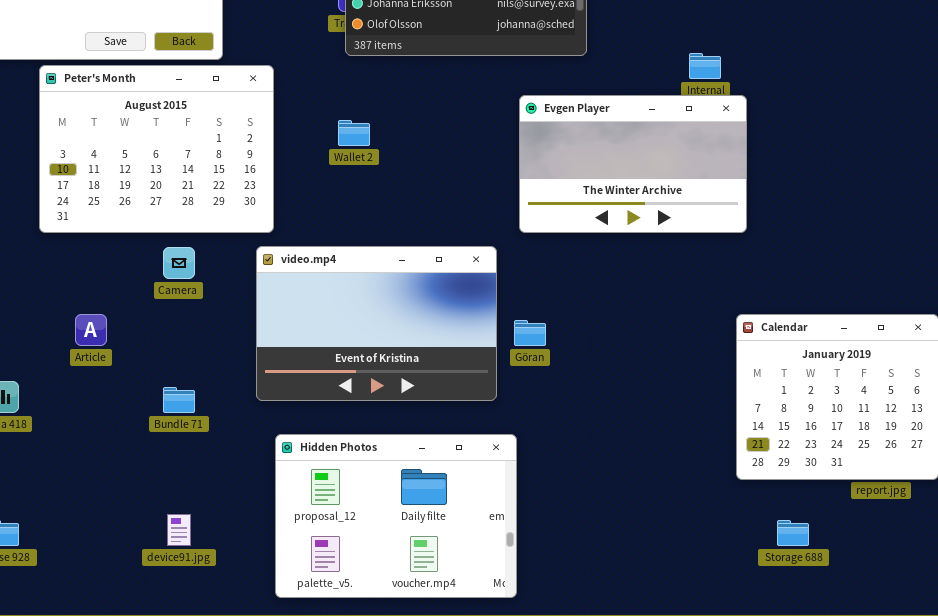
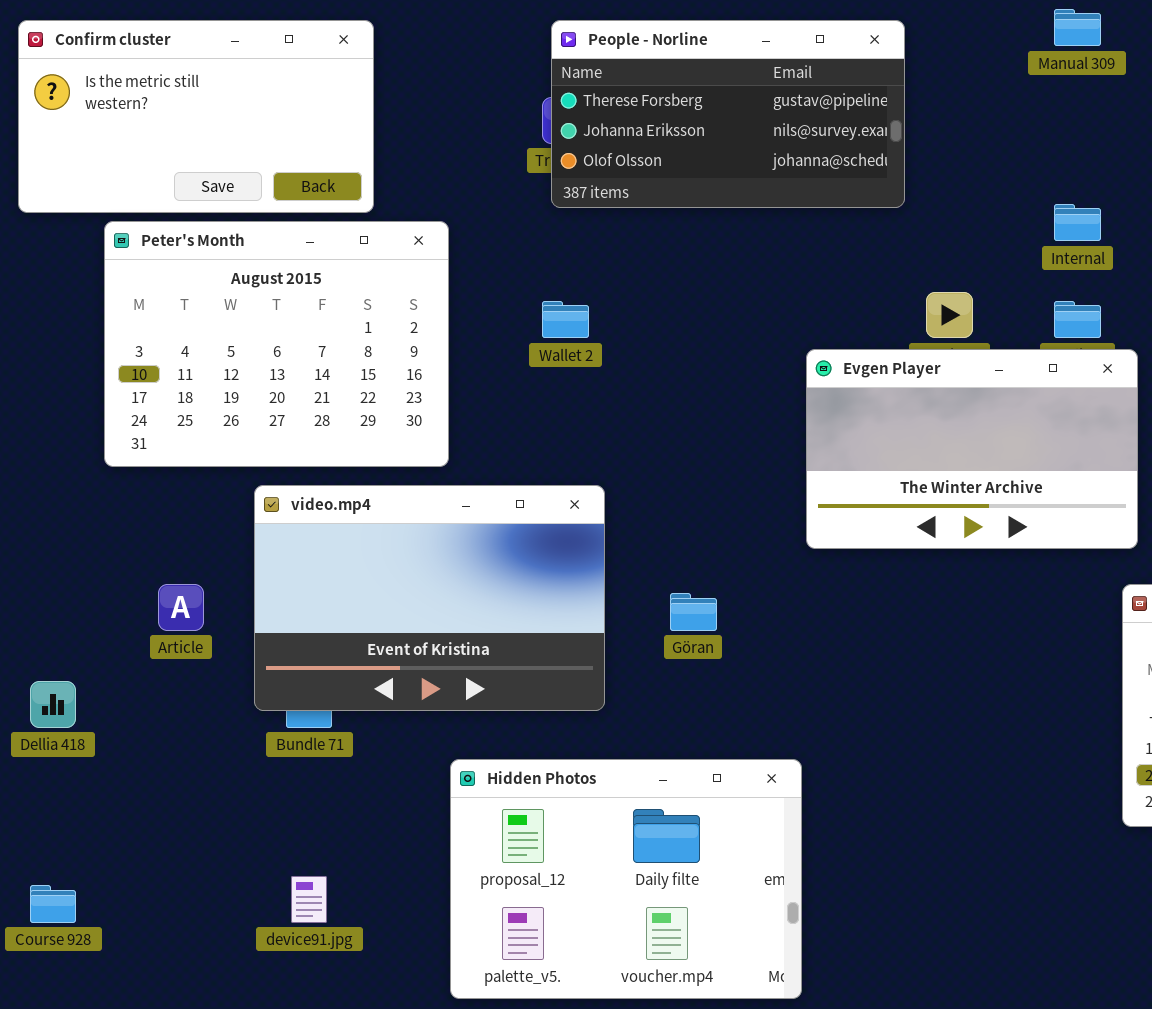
Evgen Player: [519,95,747,233] -> [806,349,1138,549], moved
video.mp4: [256,246,497,401] -> [254,485,605,711], moved
Göran: [514,320,546,346] -> [670,593,717,631], moved

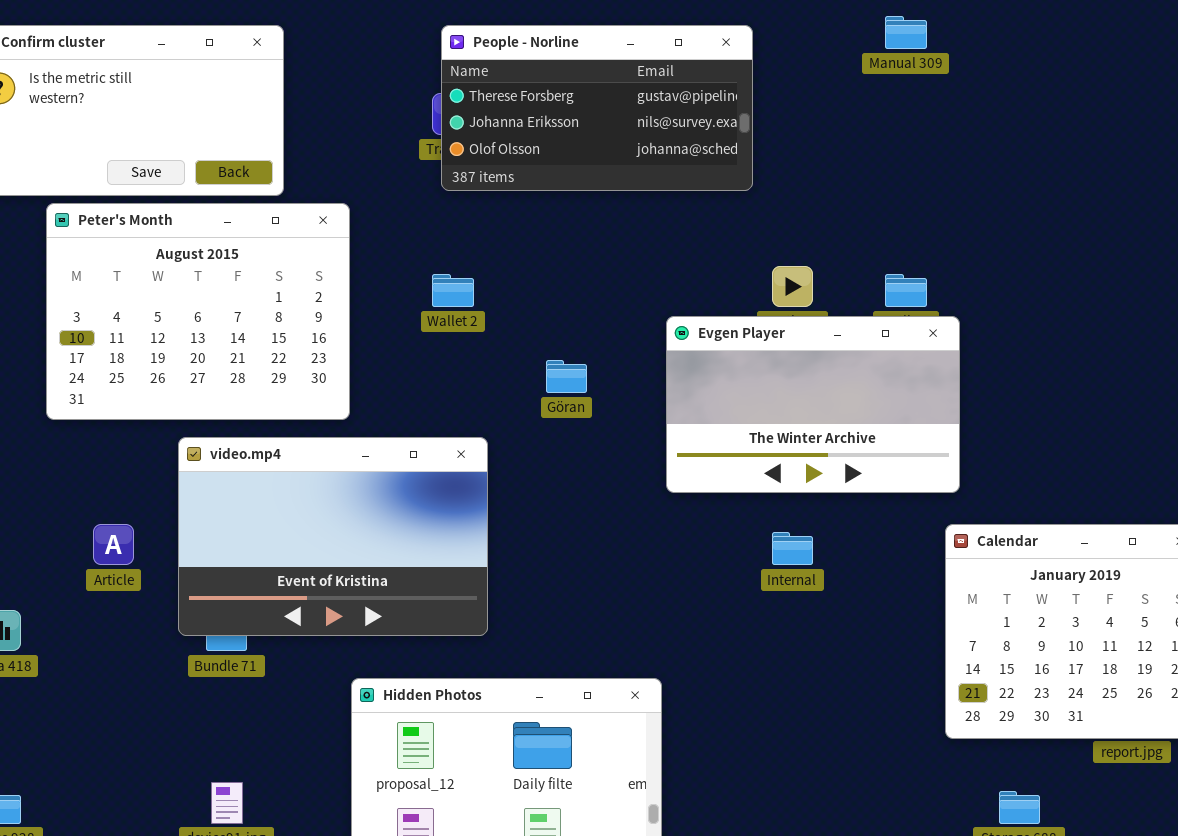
Internal: [1054,204,1101,241] -> [772,532,813,565], moved
Göran: [670,593,717,631] -> [546,360,587,393], moved

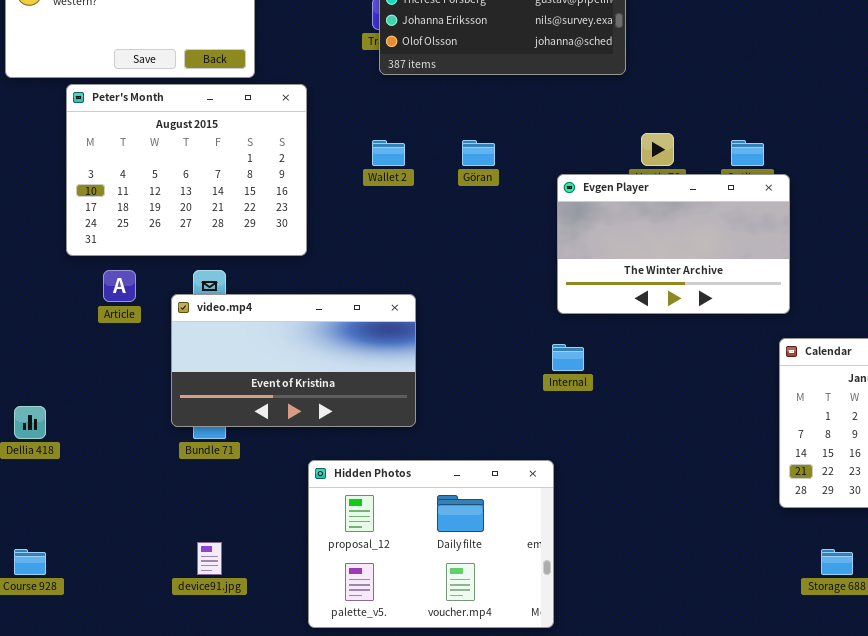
Göran: [546,360,587,393] -> [462,140,495,166], moved
video.mp4: [178,437,488,636] -> [171,294,416,427], resized
Article: [93,524,134,565] -> [103,270,136,302], moved
Internal: [772,532,813,565] -> [552,344,584,371], moved

